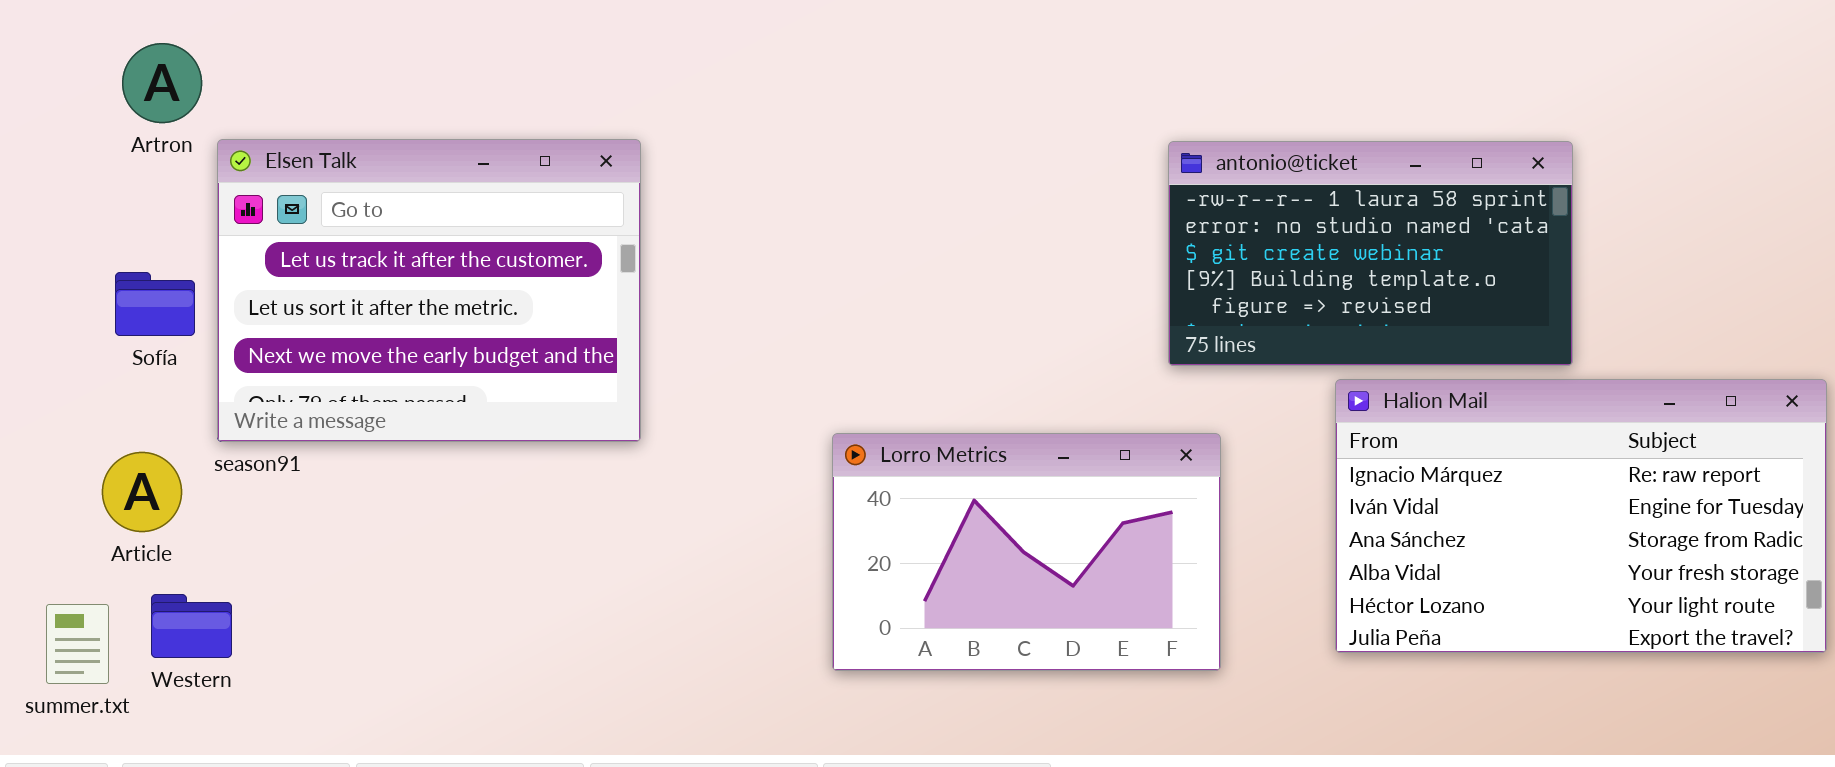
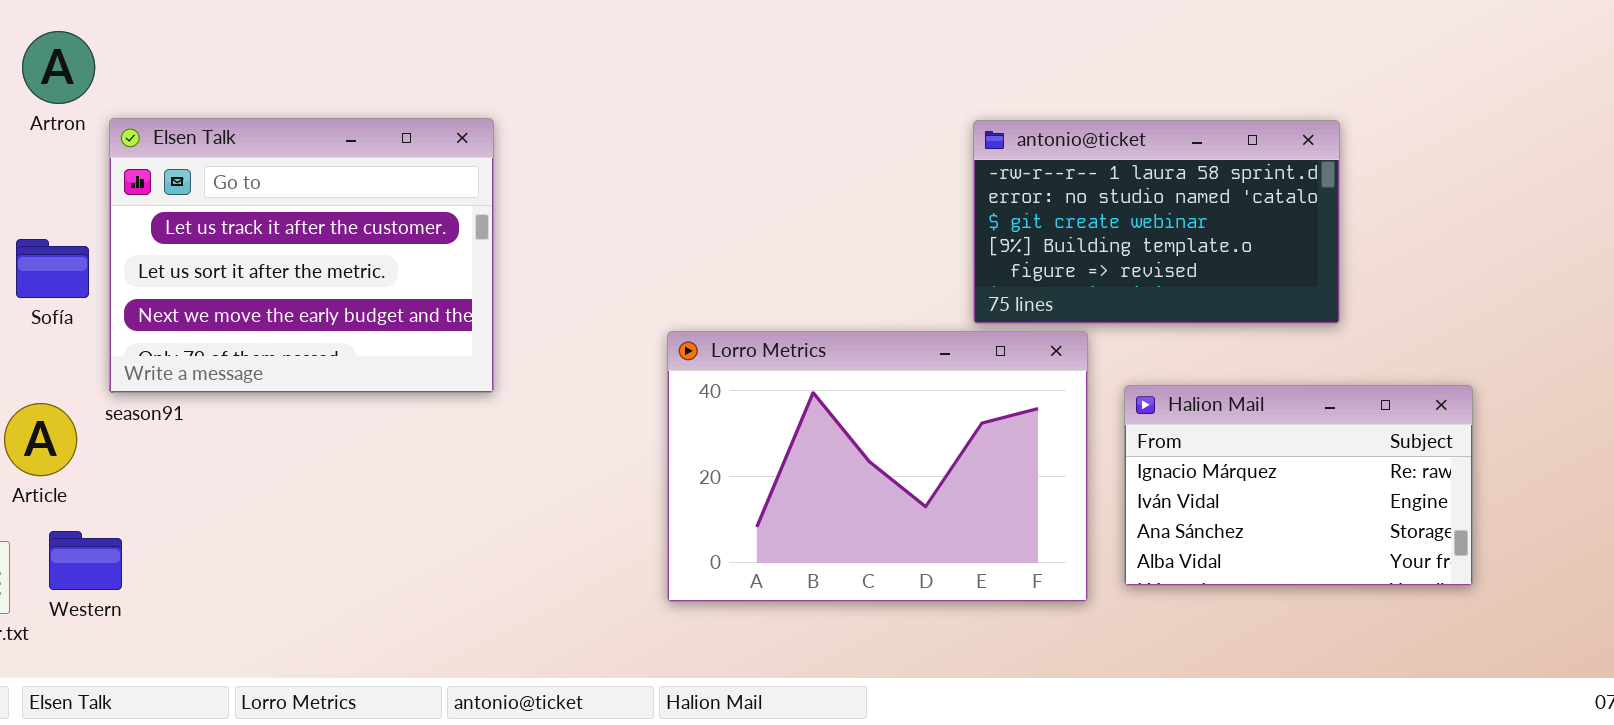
Halion Mail: [1335,379,1827,653] -> [1124,385,1473,586], resized
Lorro Metrics: [832,433,1221,671] -> [667,331,1088,602], resized

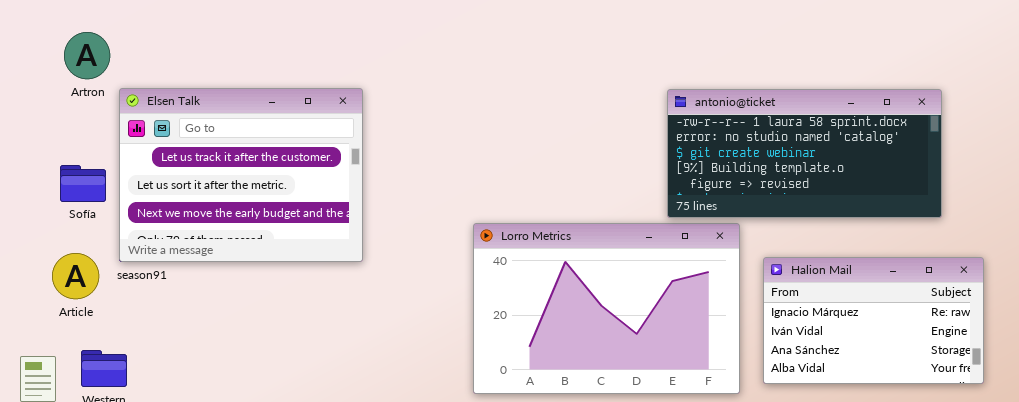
antonio@ticket: [973,120,1340,324] -> [667,89,942,218], resized
Article: [4,403,77,476] -> [52,253,99,299], moved

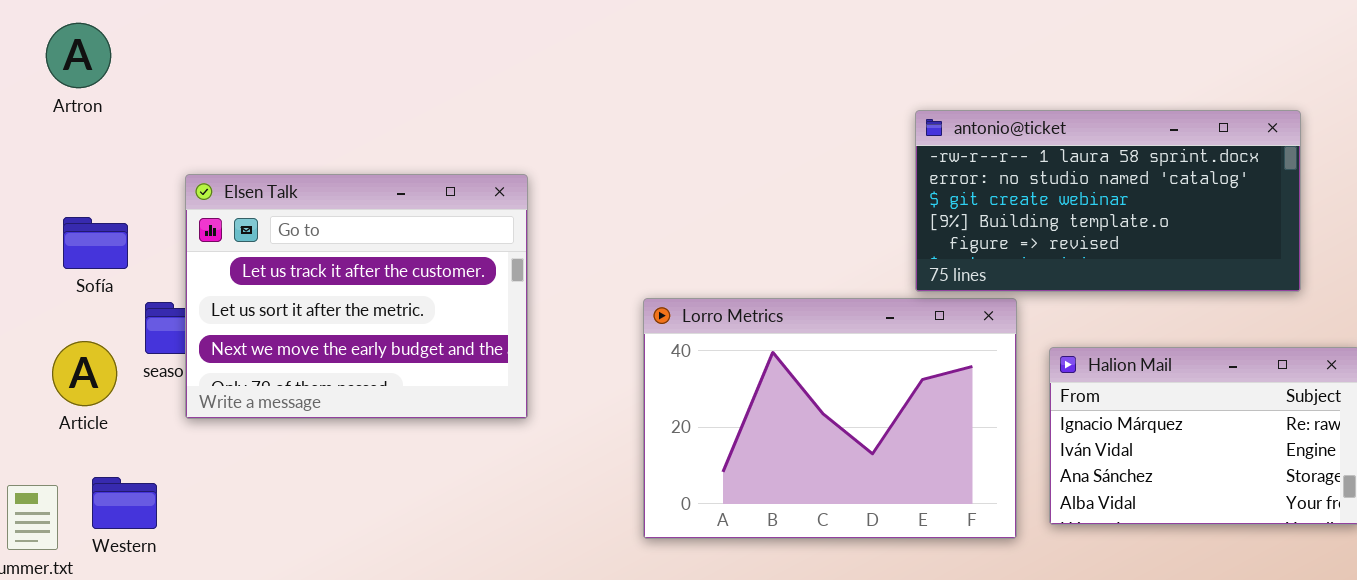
Artron: [64,32,110,79] -> [46,23,111,88], moved
Elsen Talk: [119,88,363,262] -> [185,174,528,419], moved

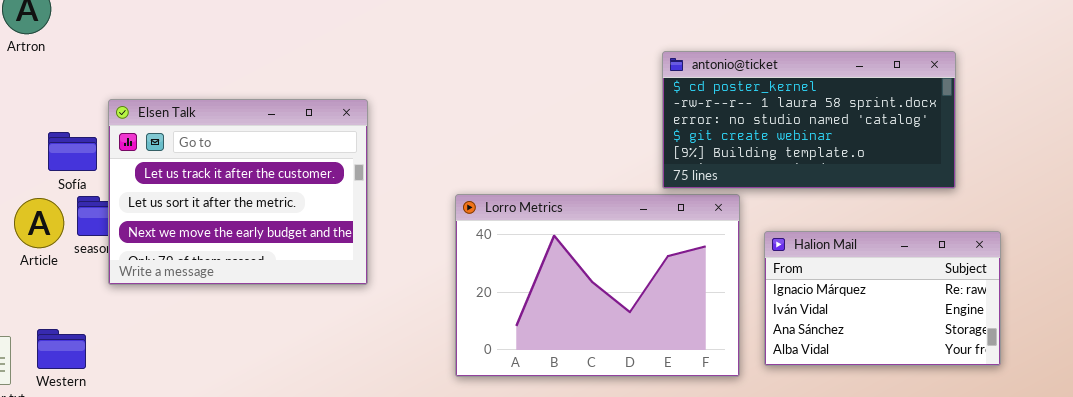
antonio@ticket: [915,110,1301,292] -> [662,51,956,189], scrolled up 1 row
Sofía: [63,217,128,269] -> [48,132,97,171], moved
Article: [52,341,117,406] -> [14,198,64,248], moved

